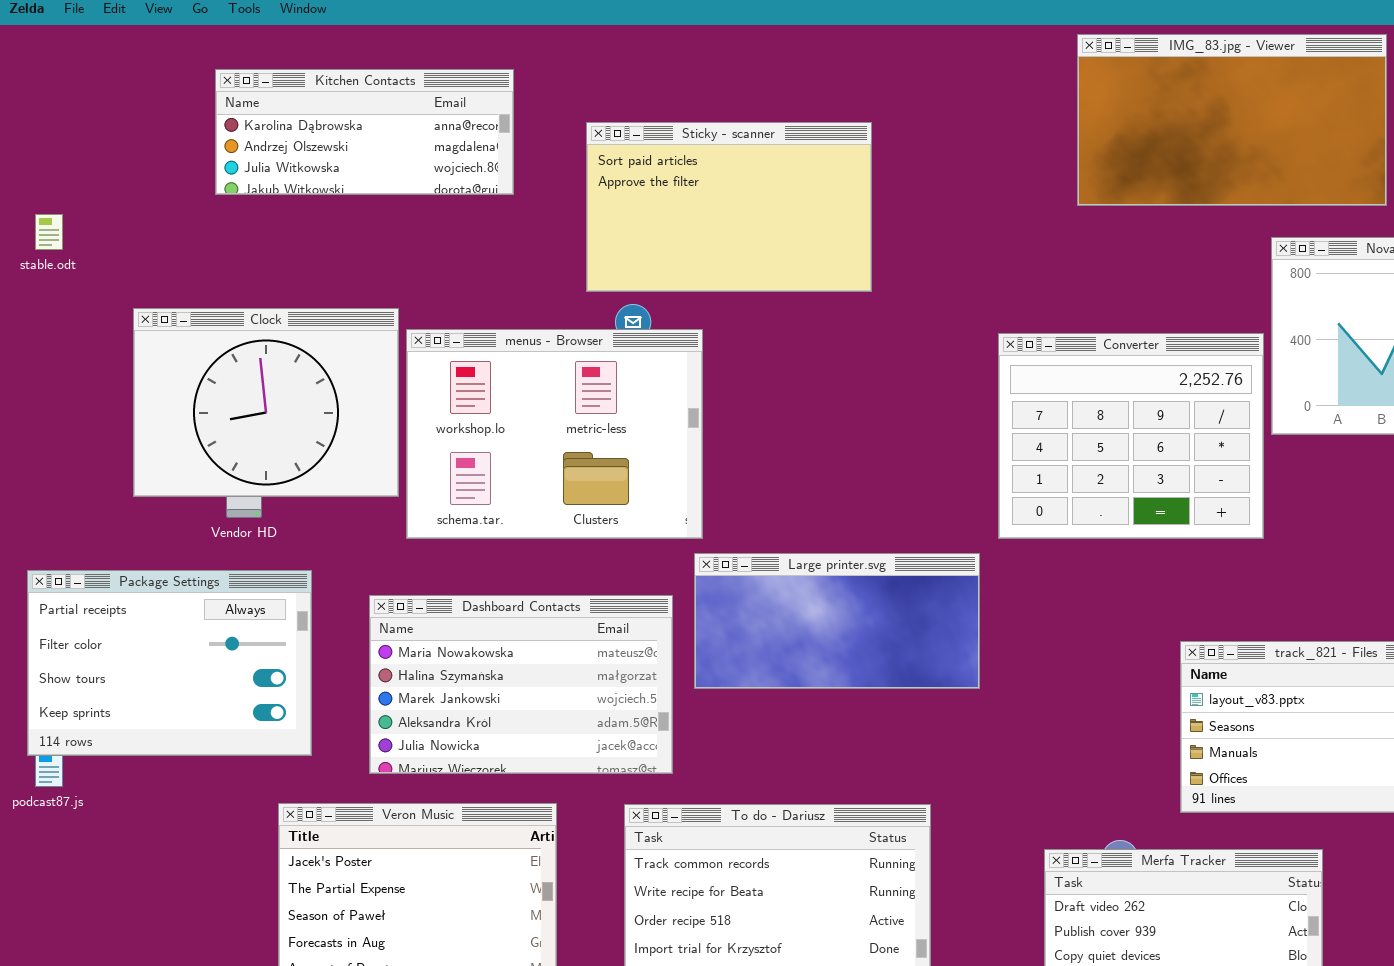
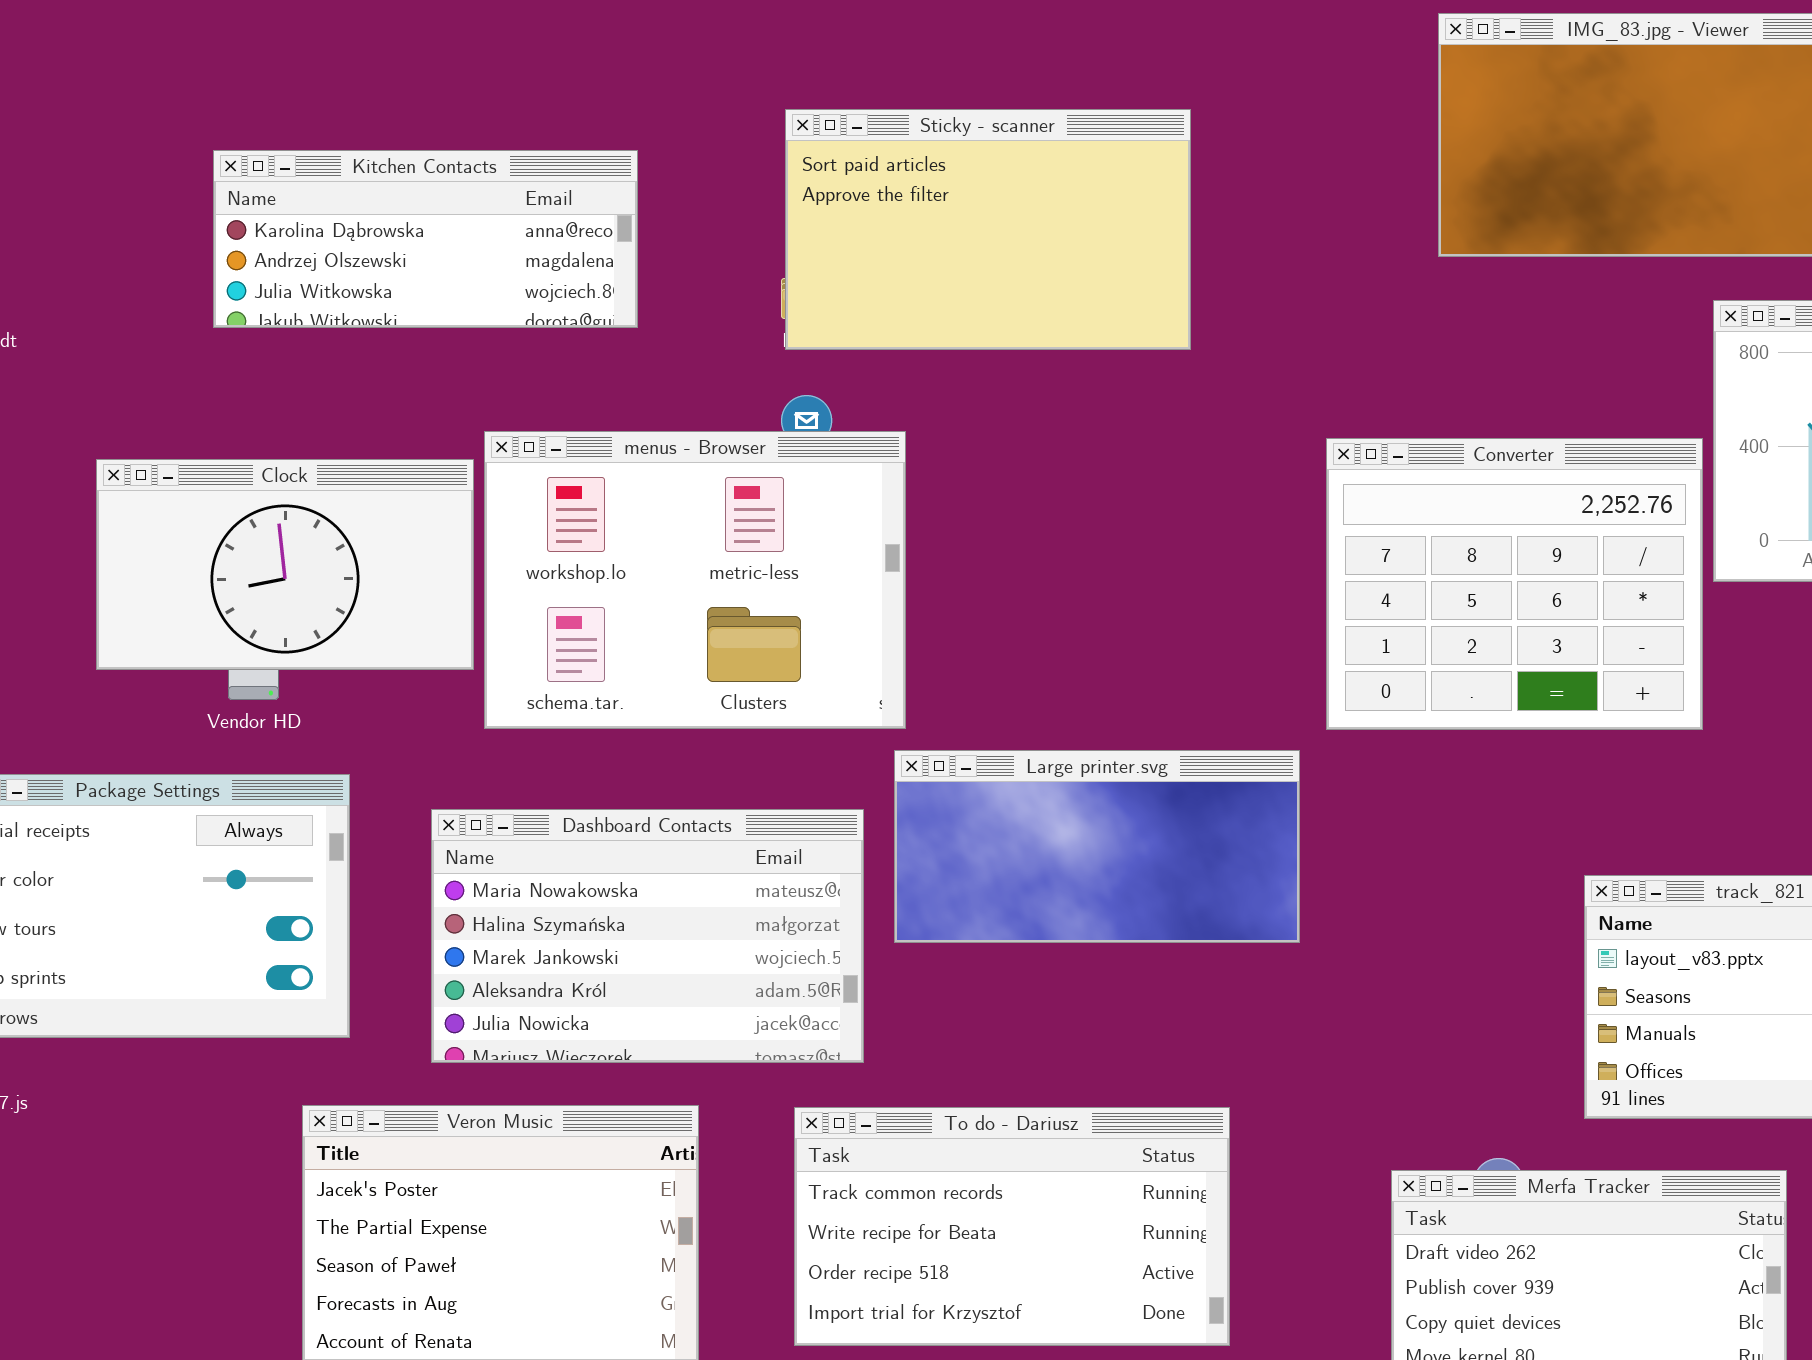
Kitchen Contacts: [215,69,514,195] -> [213,150,638,328], moved
Sticky - scanner: [586,122,872,292] -> [785,109,1191,350], moved
Clock: [133,308,399,497] -> [96,459,474,670], resized

